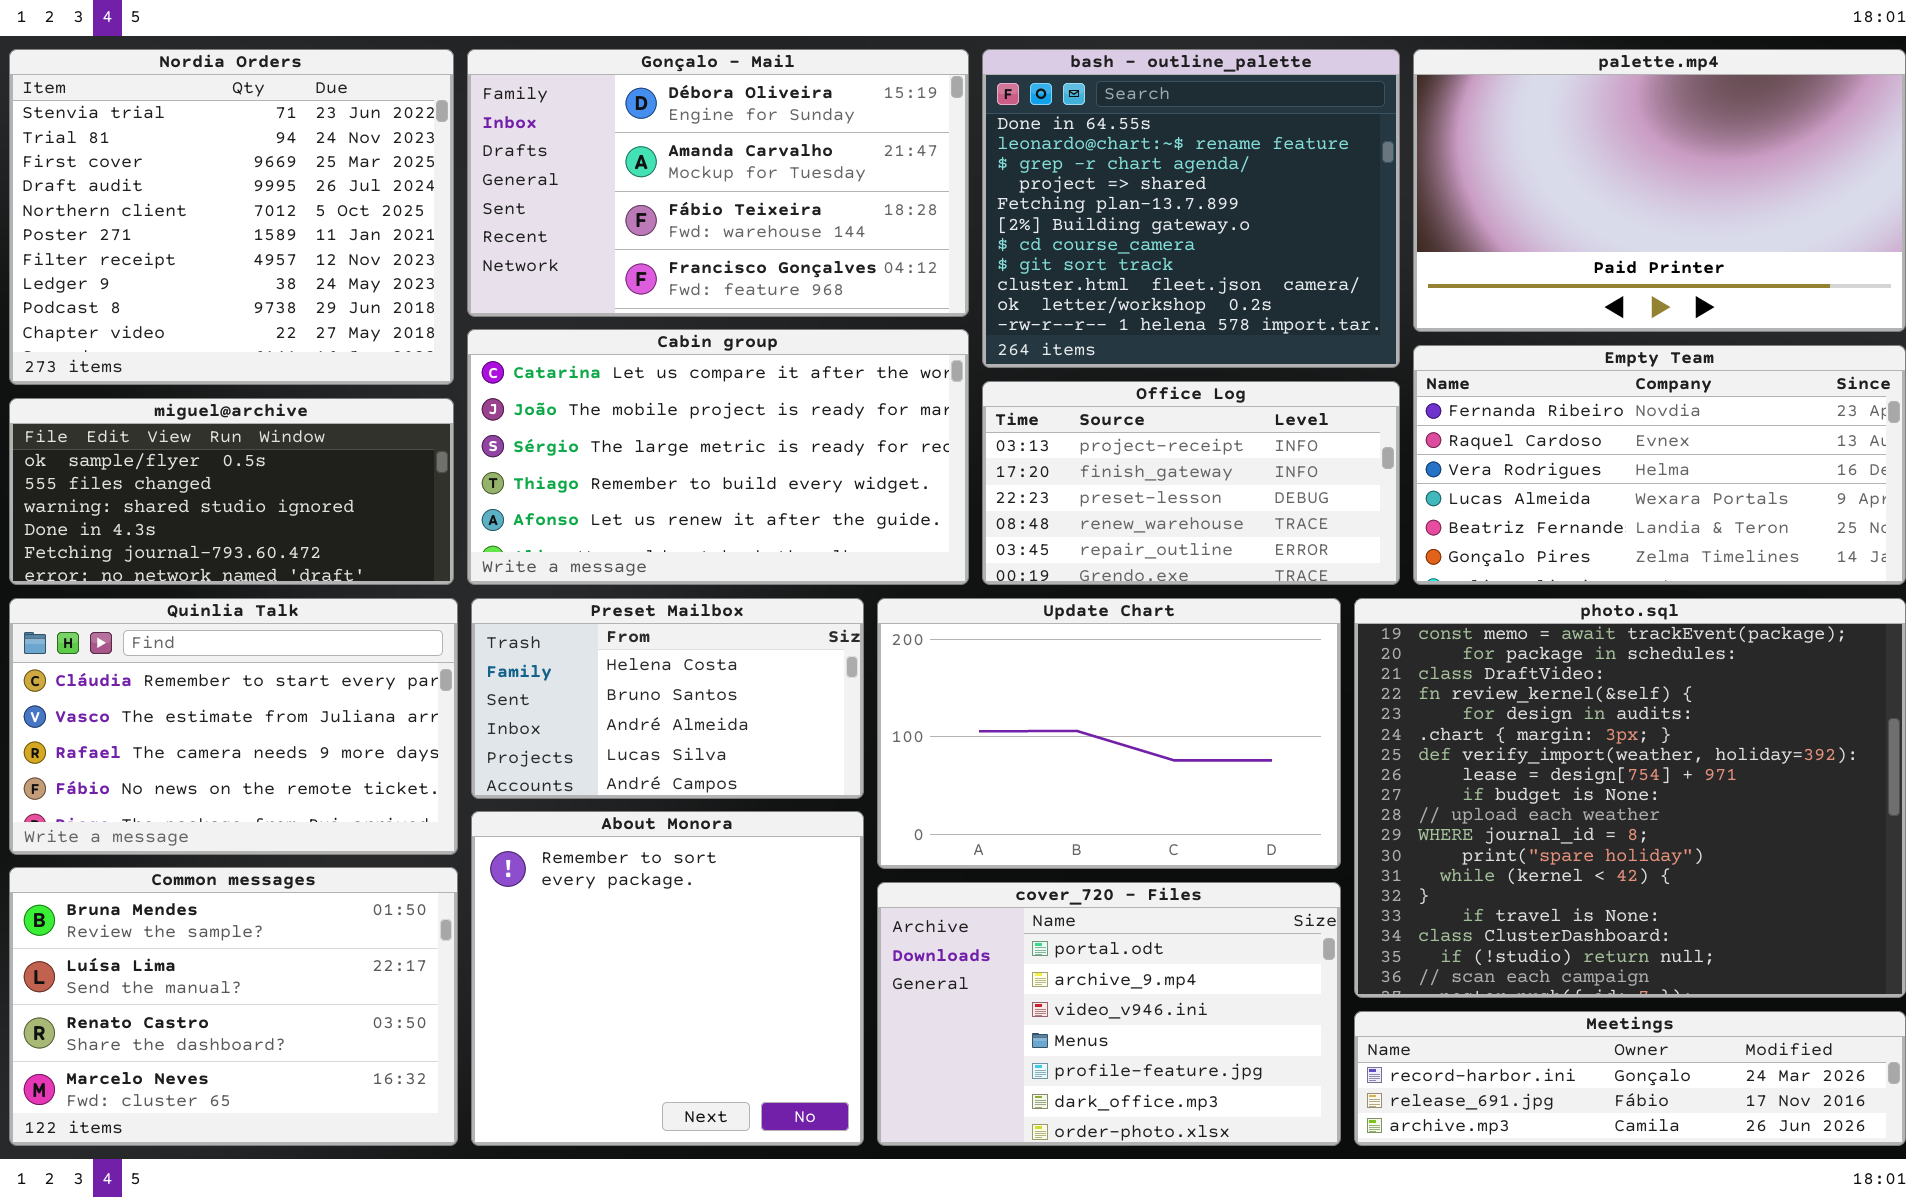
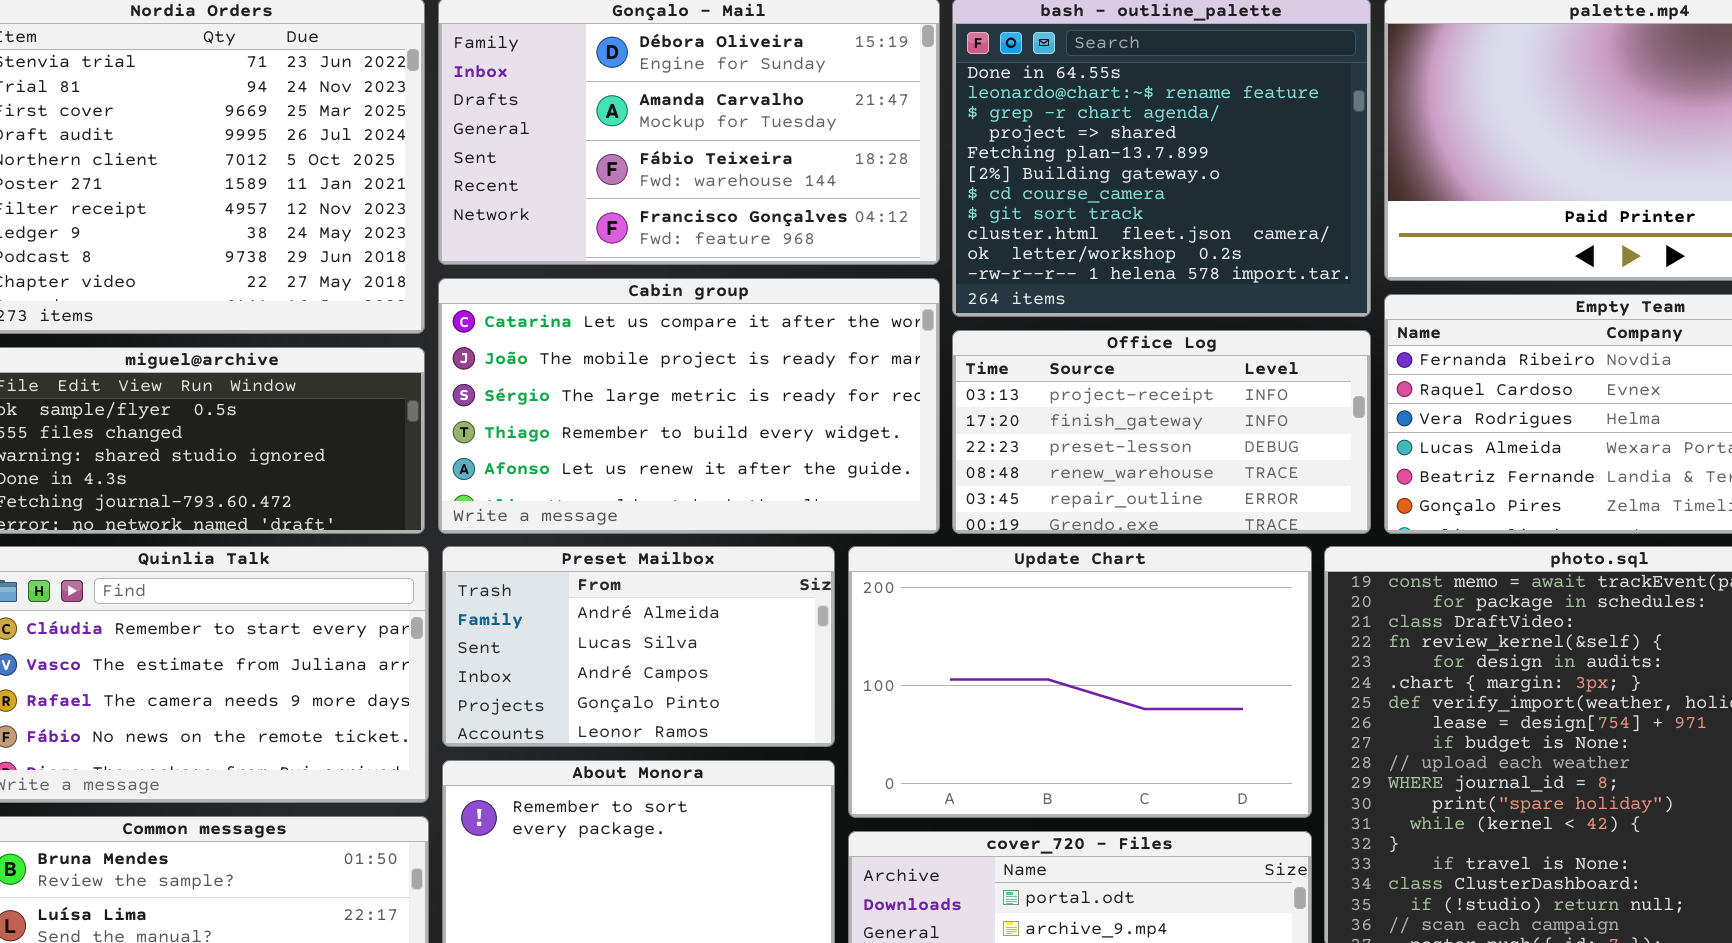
Preset Mailbox: [471,598,864,799] -> [442,546,835,747], scrolled down 2 rows

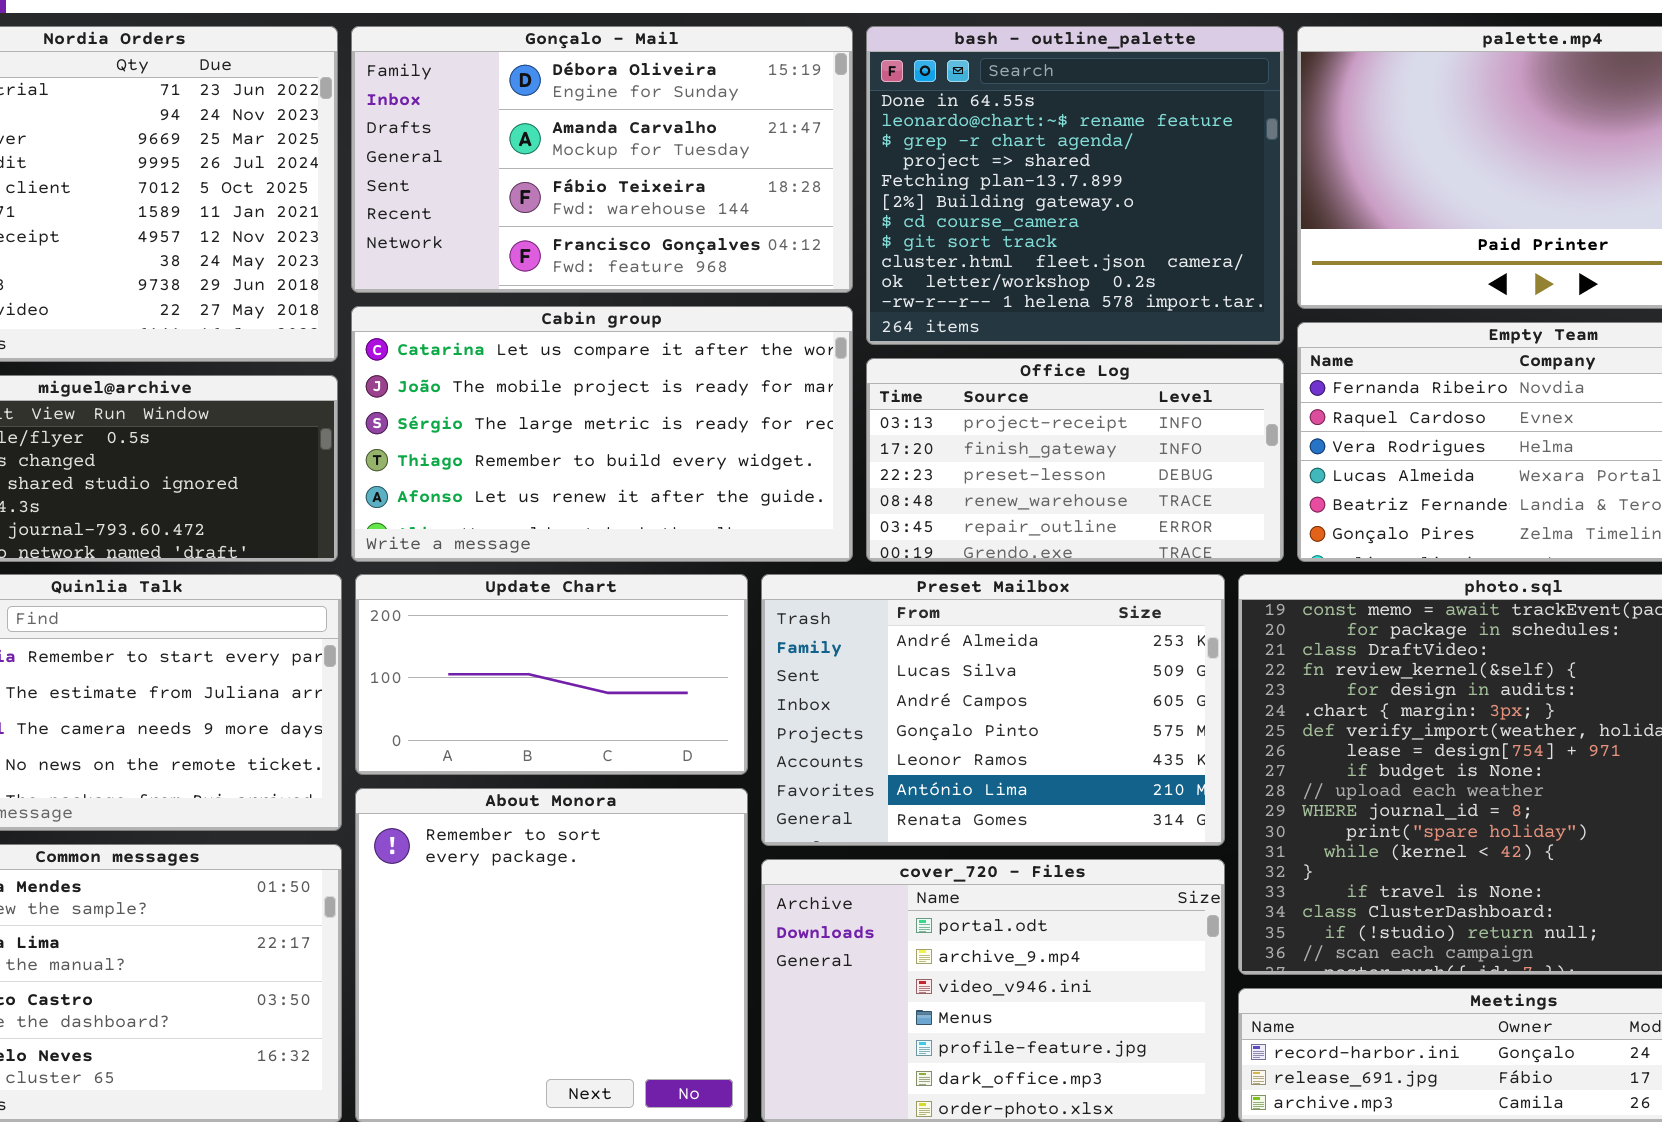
Preset Mailbox: [442,546,835,747] -> [761,574,1225,846], moved, resized
Update Chart: [848,546,1312,818] -> [355,574,748,775], moved, resized

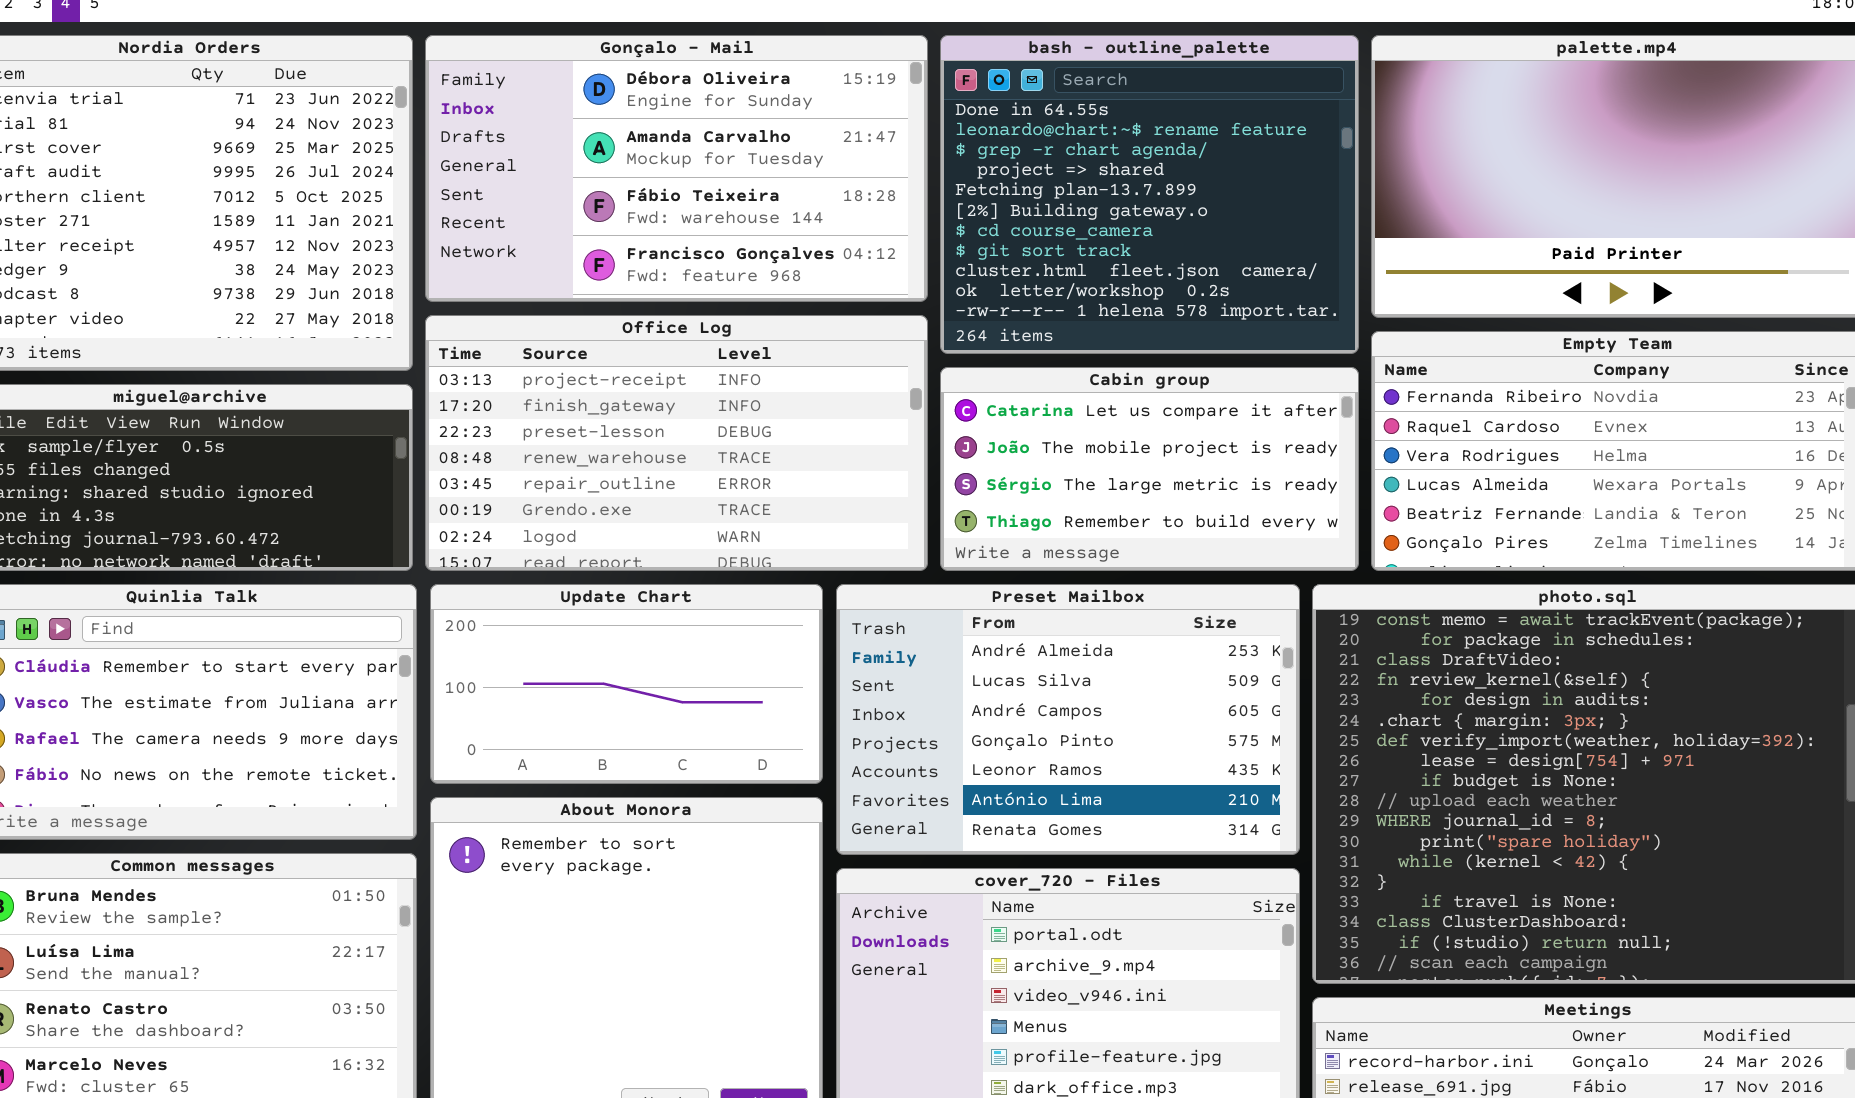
Cabin group: [351,306,853,562] -> [940,367,1359,571], moved, resized
Office Log: [866,358,1284,562] -> [425,315,928,571], moved, resized

